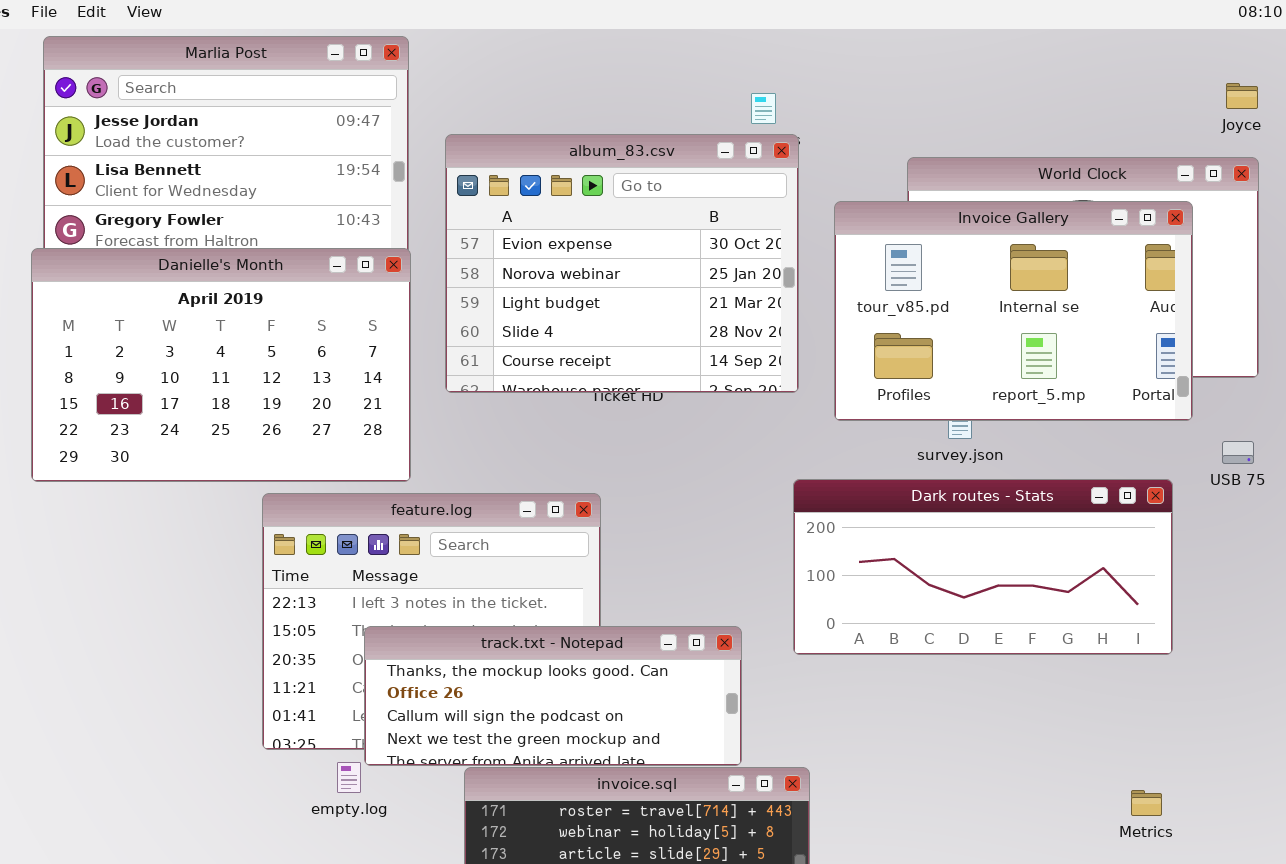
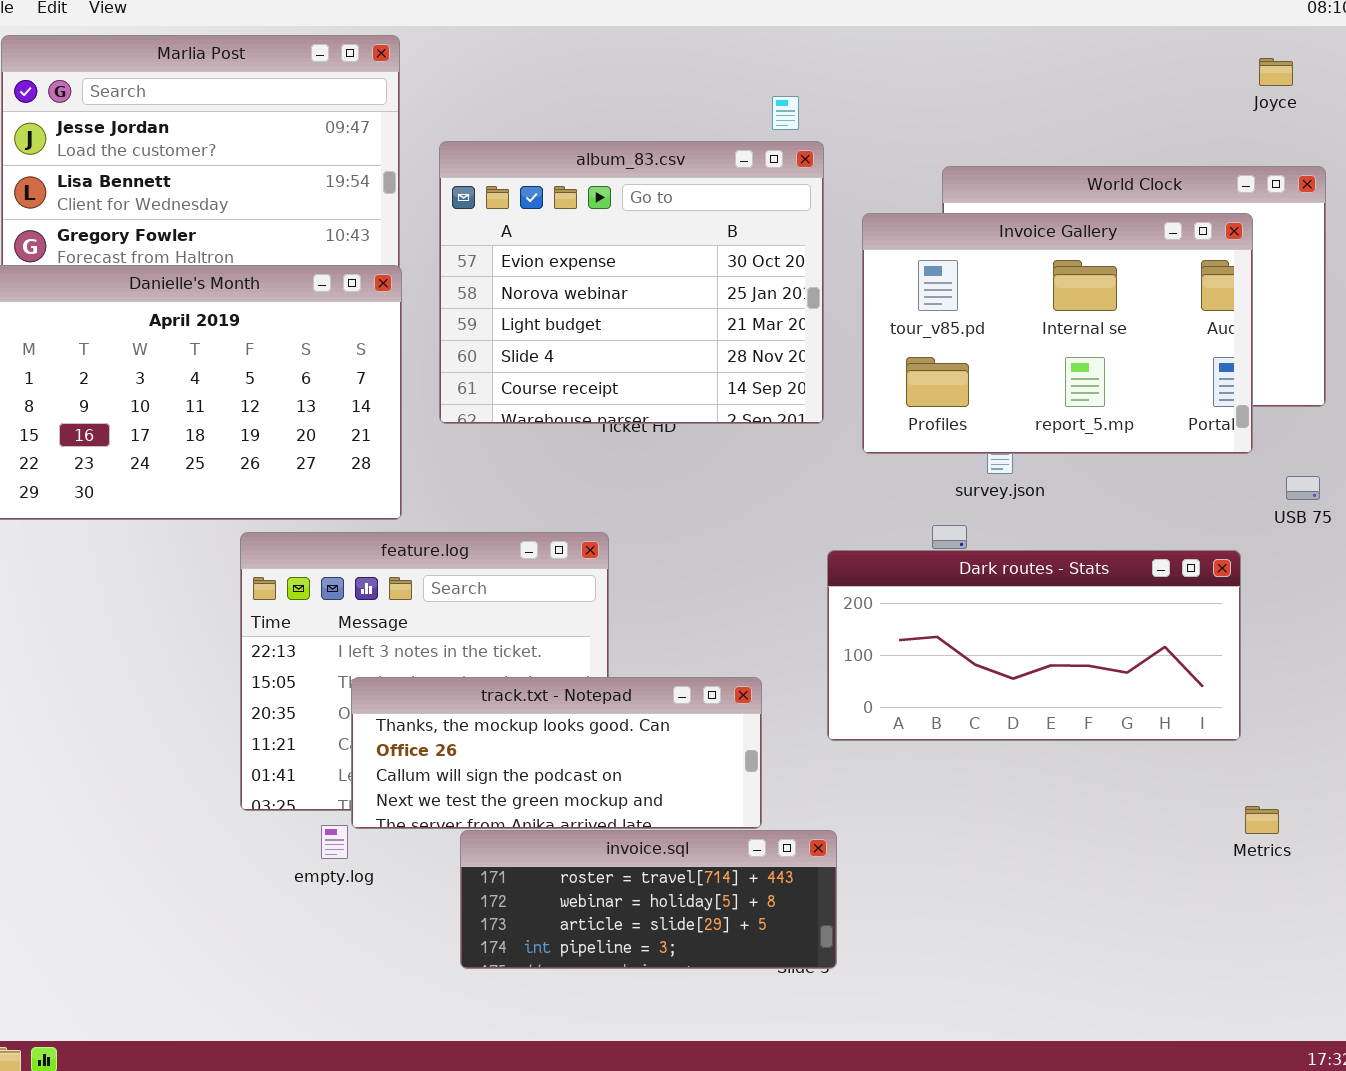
Joyce: [1226,83,1258,109] -> [1259,58,1293,86], moved
Dark routes - Stats: [793,479,1173,655] -> [827,550,1241,741], moved
Metrics: [1131,790,1162,816] -> [1245,806,1279,834], moved

